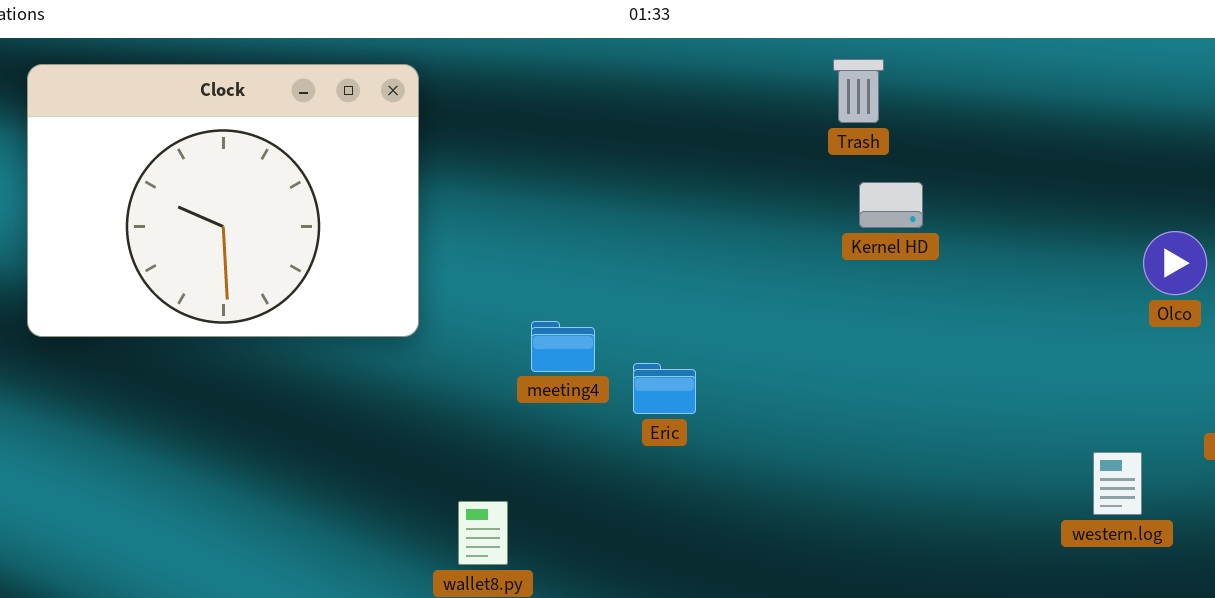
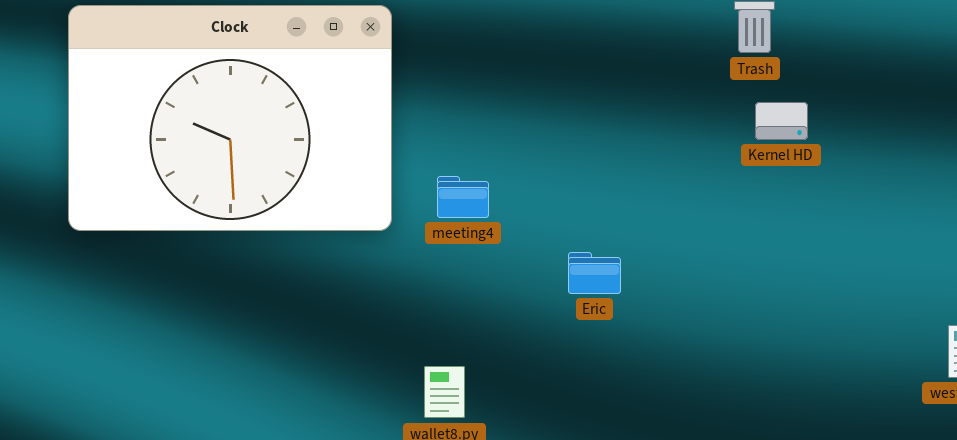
meeting4: [531,321,595,372] -> [437,176,489,218], moved

